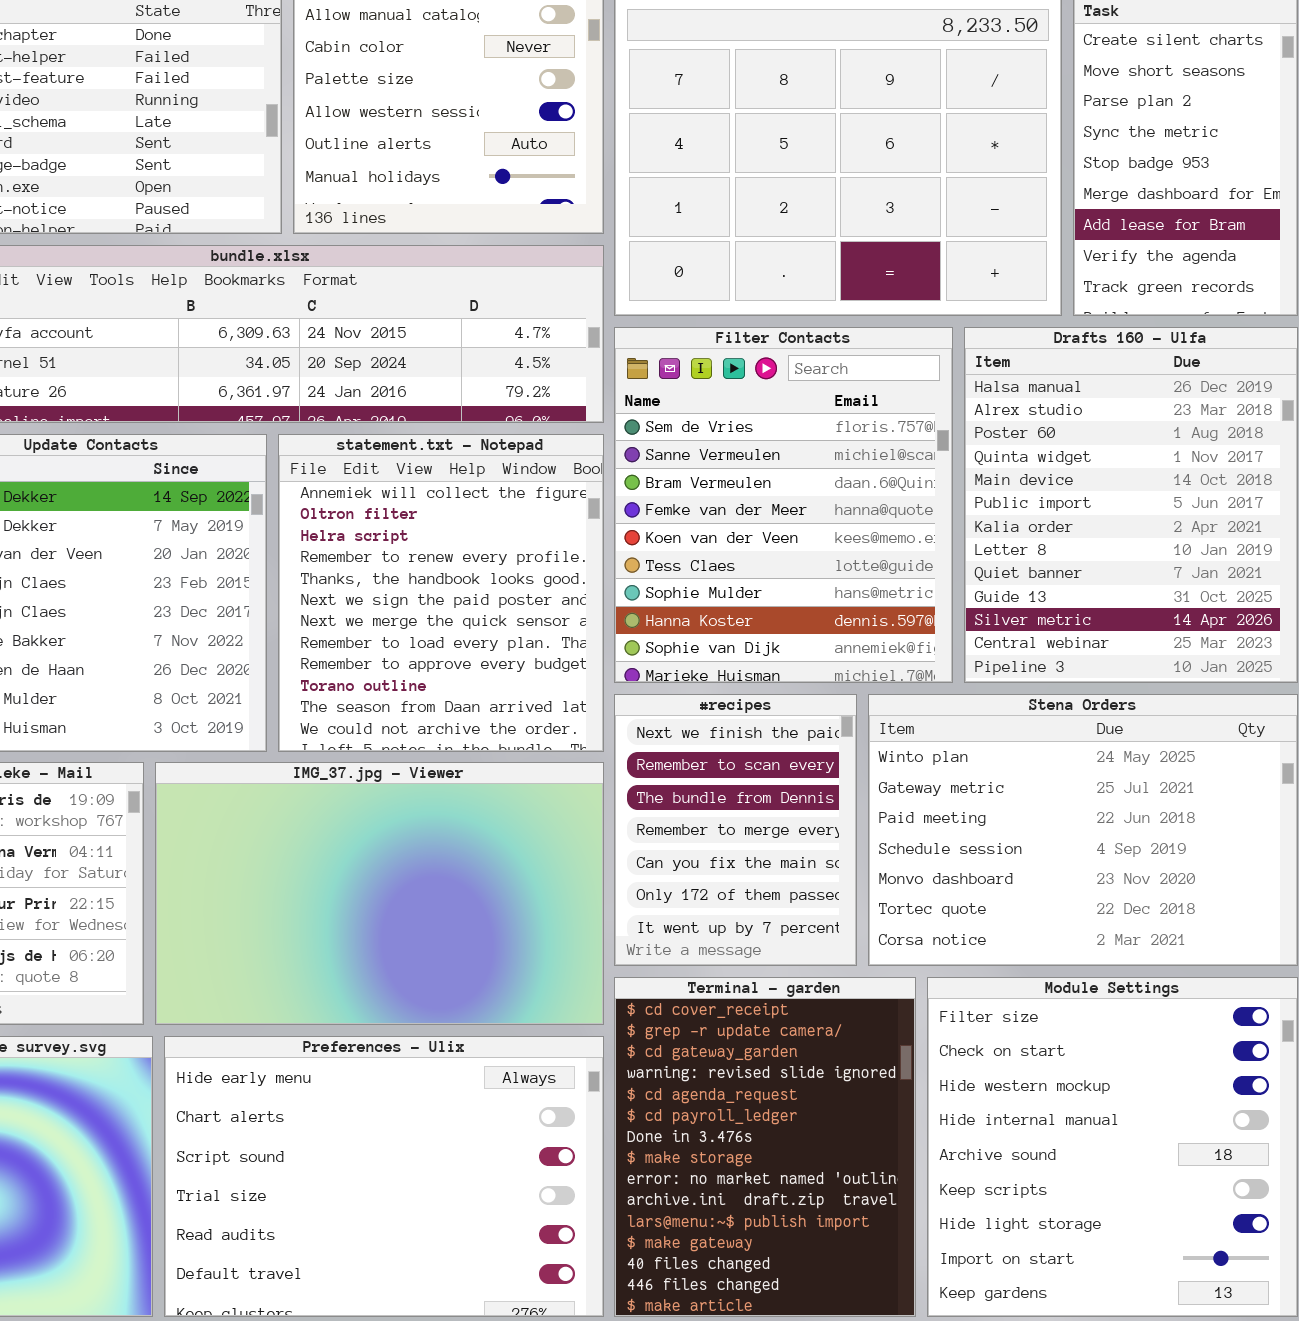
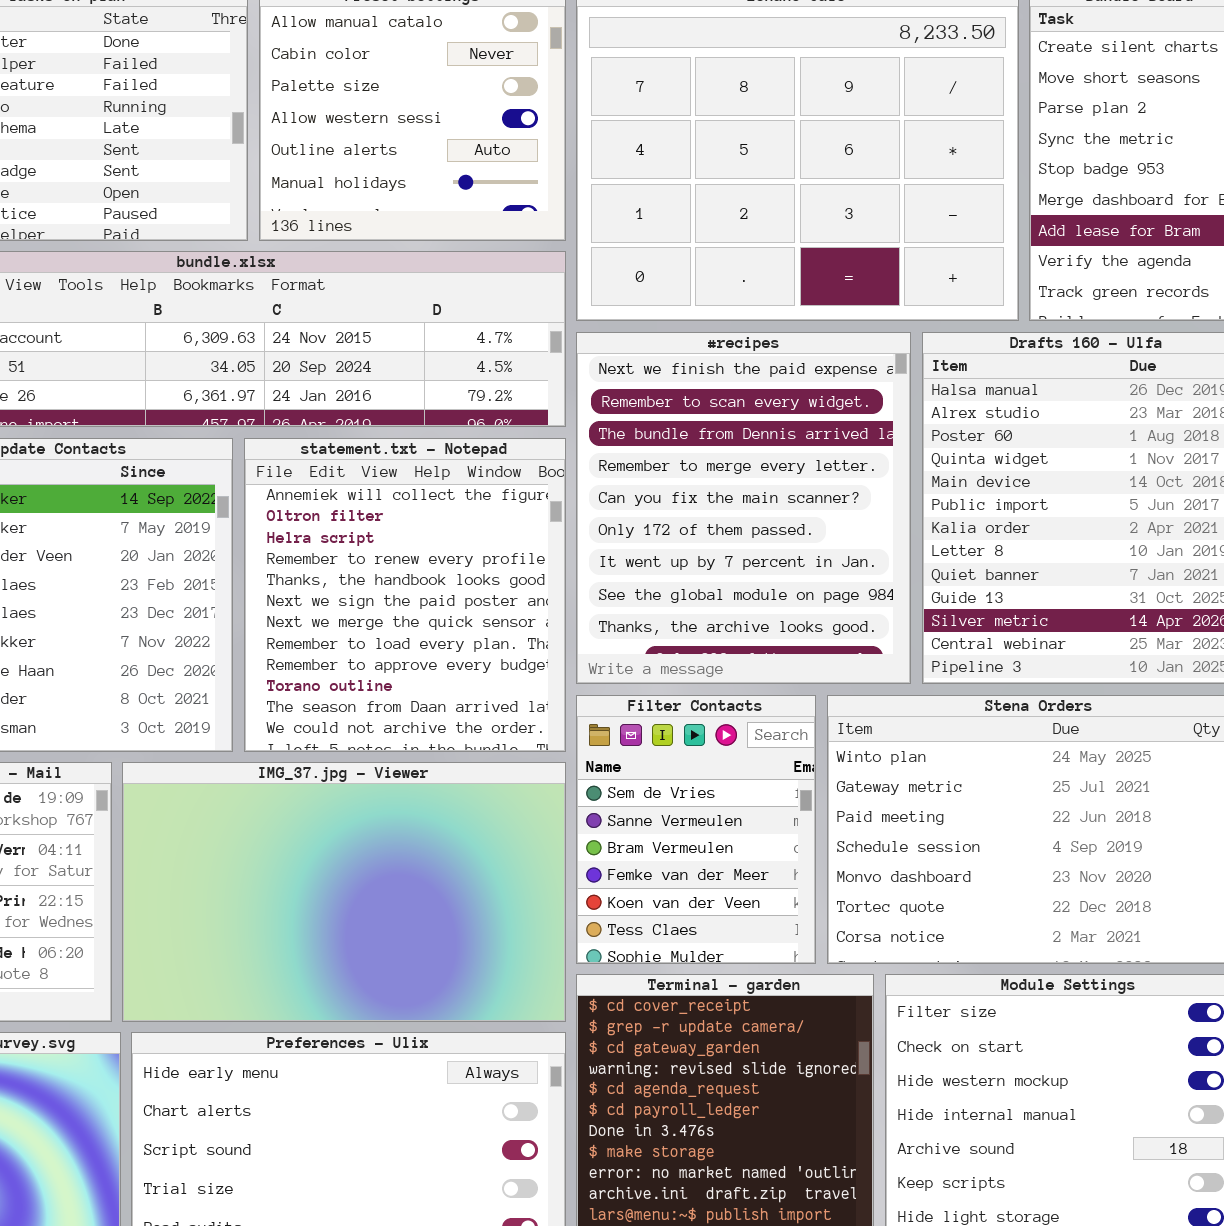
Filter Contacts: [614,327,953,683] -> [576,695,816,964], moved, resized
#recipes: [614,694,857,966] -> [576,332,911,684], moved, resized

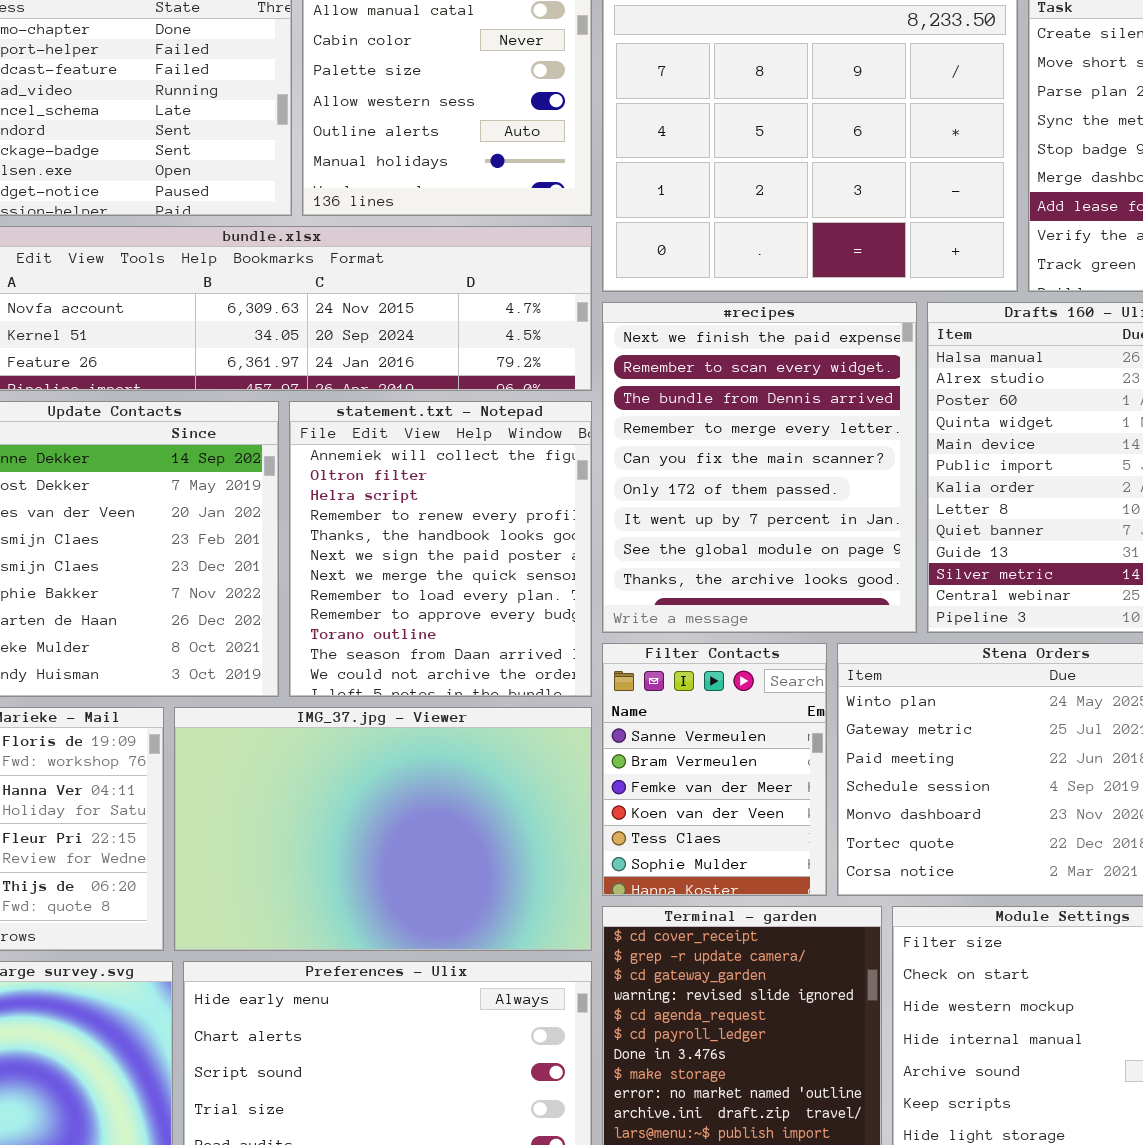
Filter Contacts: [576,695,816,964] -> [602,643,827,896], scrolled down 1 row

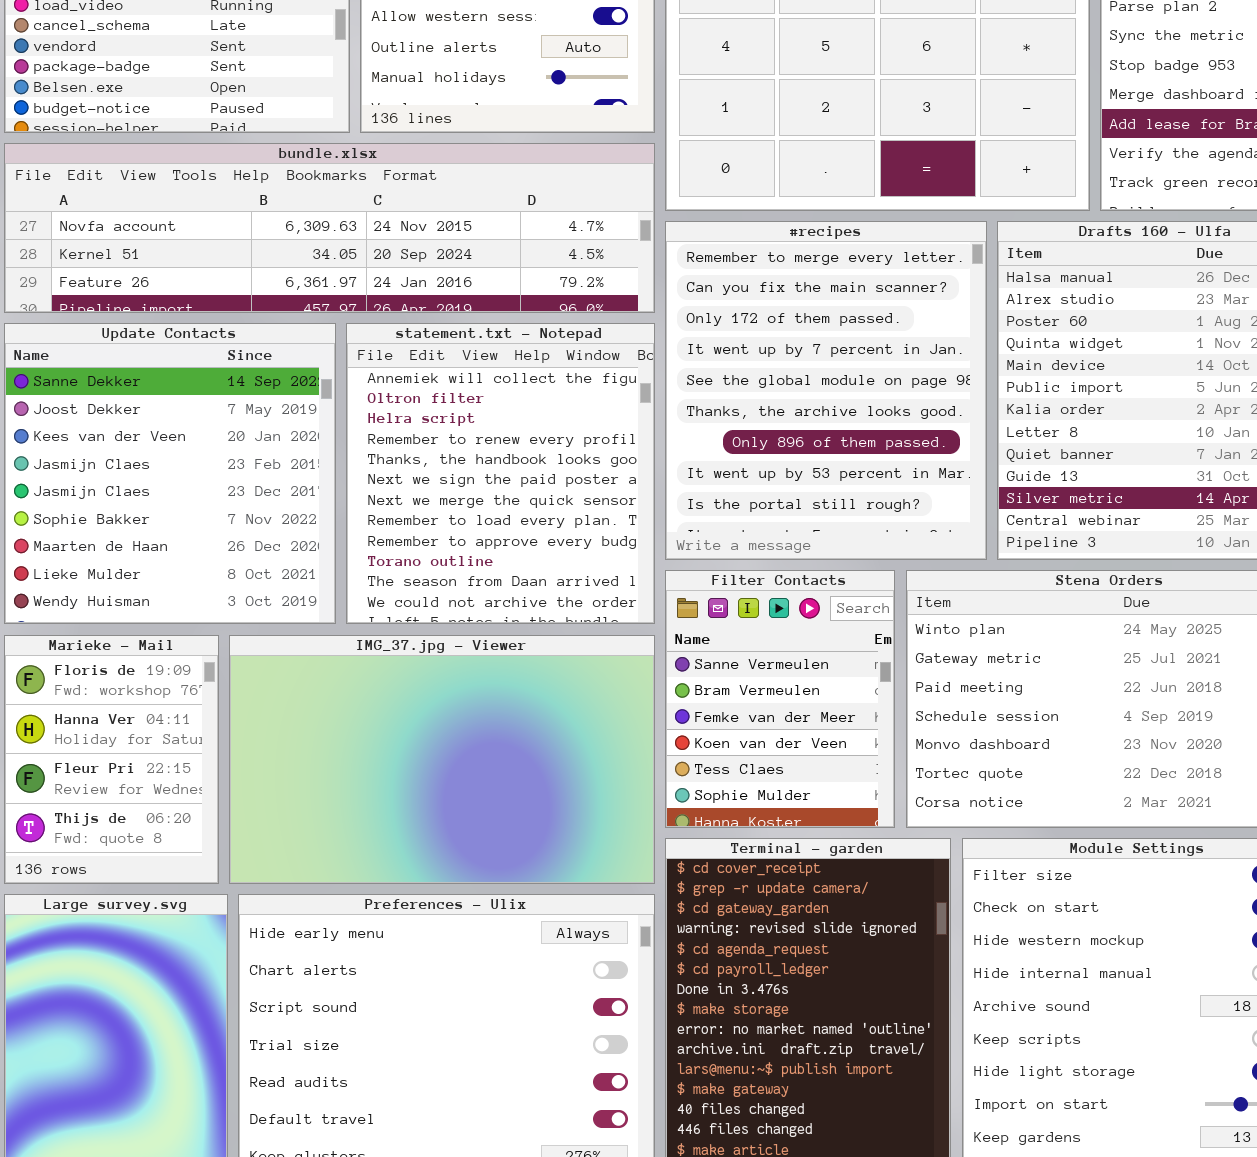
#recipes: [602,302,917,633] -> [665,221,987,560], scrolled down 3 rows

